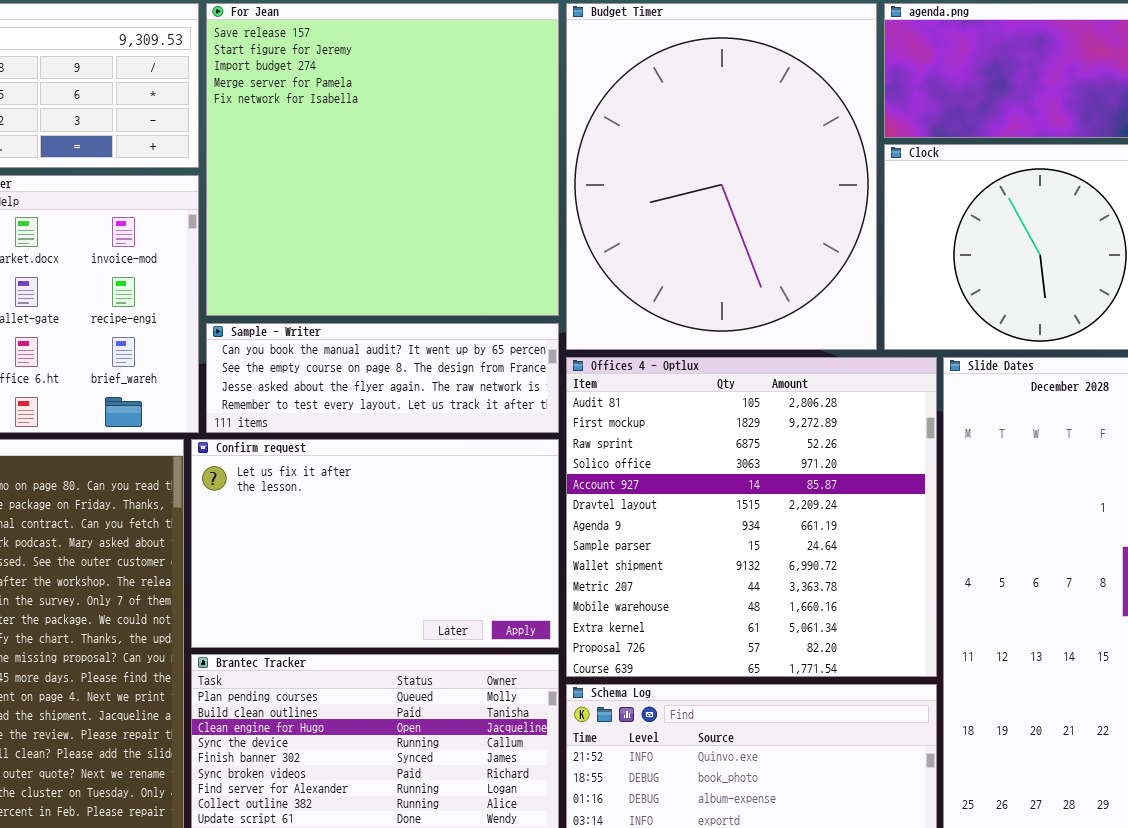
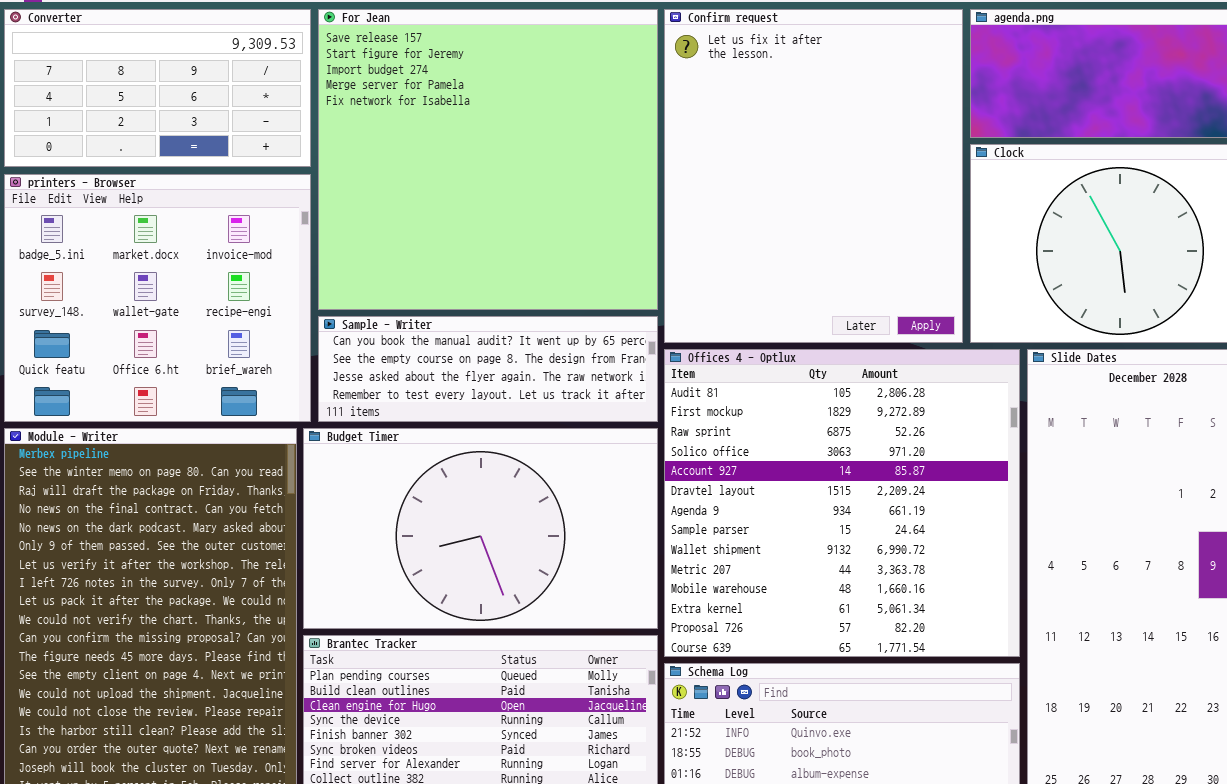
Budget Timer: [566,3,877,350] -> [303,428,658,629], moved, resized
Confirm request: [191,439,559,648] -> [664,9,963,343], moved, resized

